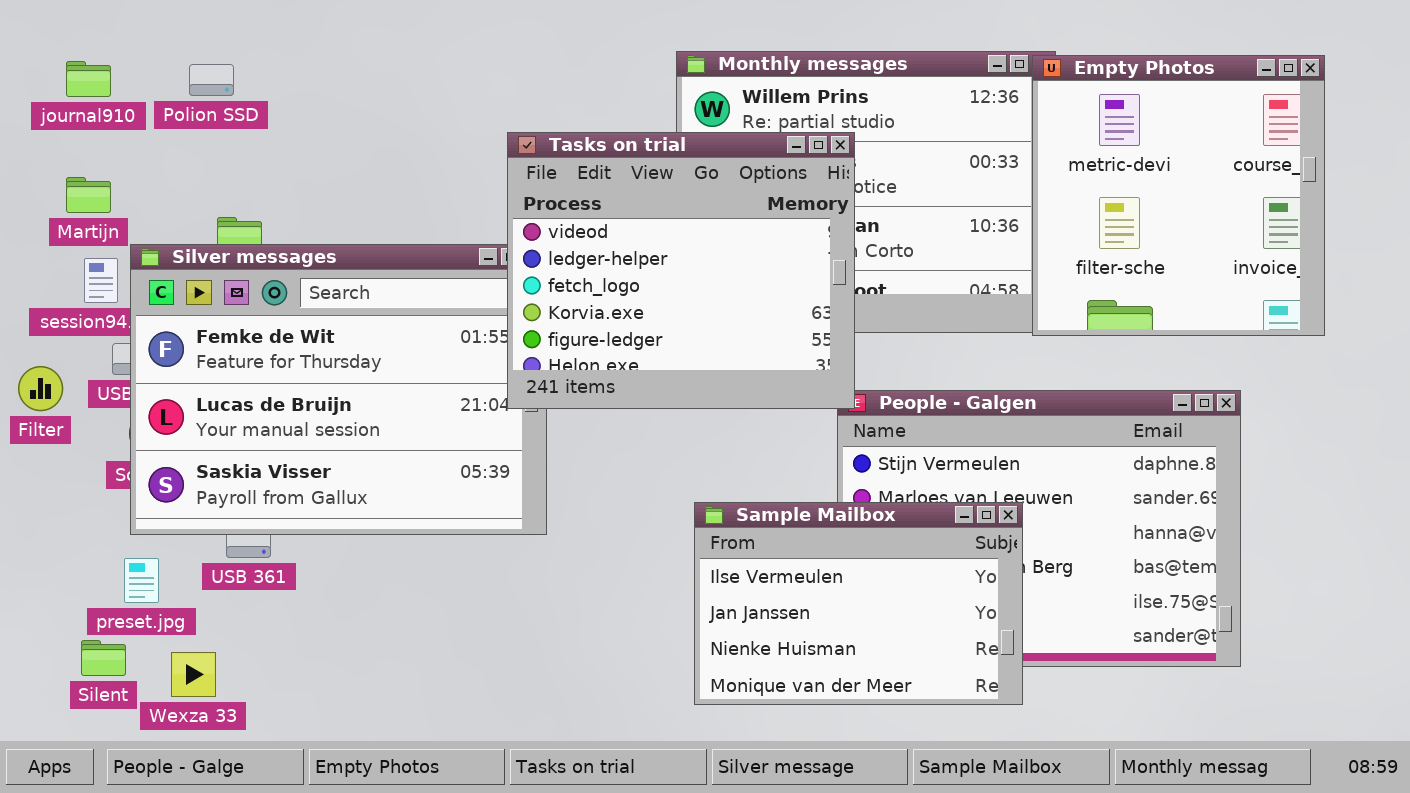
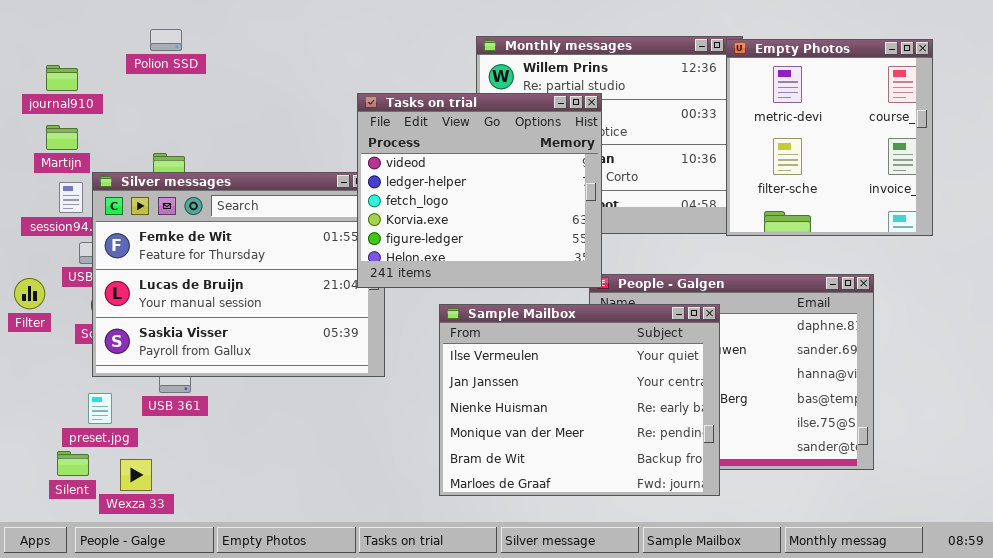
journal910: [66,61,111,97] -> [46,65,78,91], moved
Polion SSD: [189,64,234,96] -> [150,29,182,51], moved
Filter: [18,366,63,411] -> [14,278,45,309], moved
Sample Mailbox: [694,502,1023,705] -> [439,304,720,496], resized

